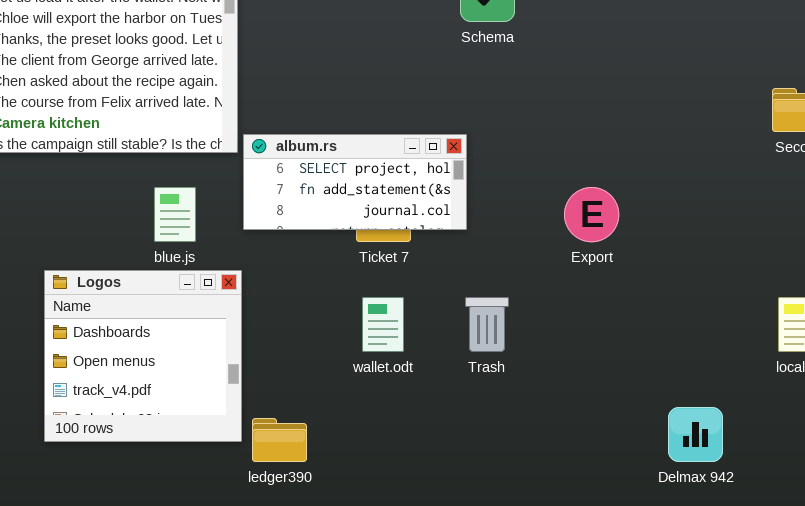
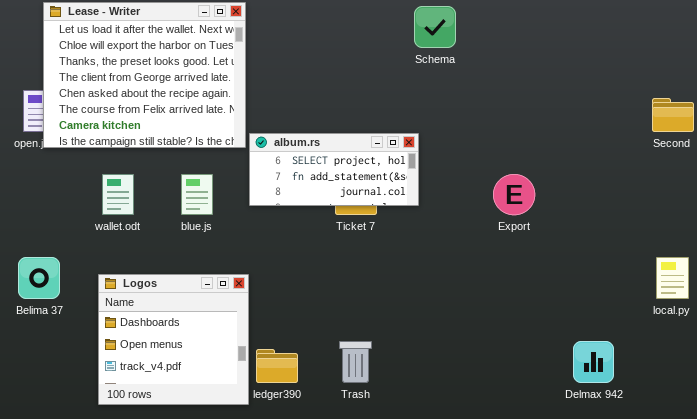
Logos: [44,270,242,442] -> [98,274,249,405], moved
wallet.odt: [362,297,404,352] -> [102,174,134,215], moved
Trash: [465,297,509,352] -> [339,341,372,383], moved

